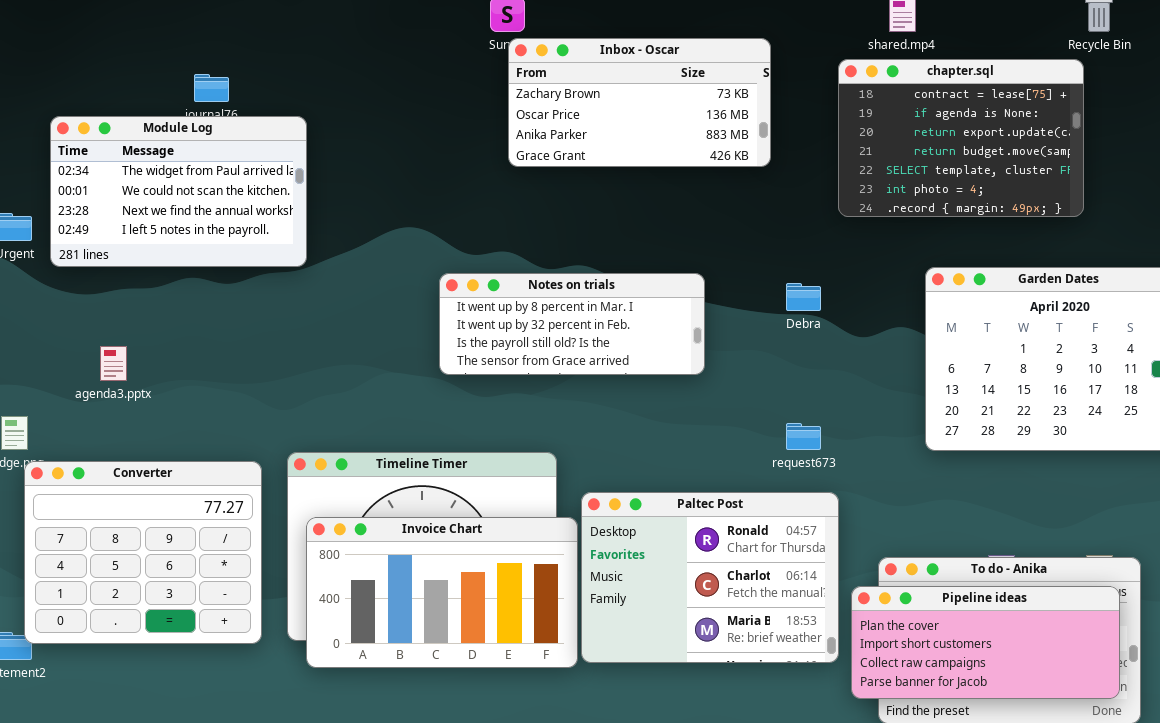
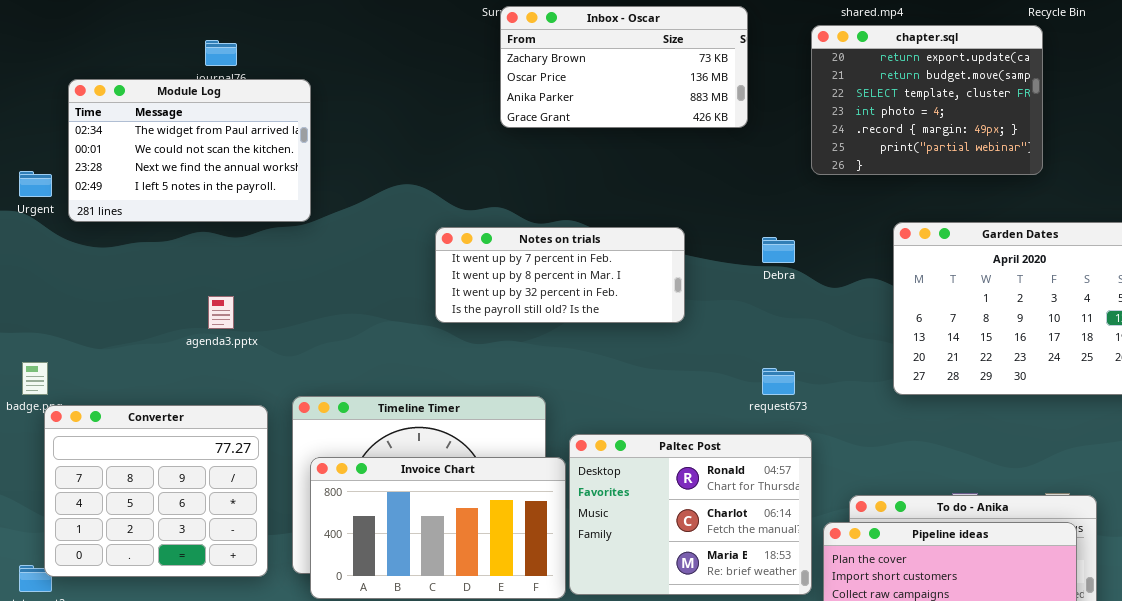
chapter.sql: [838,59,1084,217] -> [811,25,1043,175], scrolled down 2 rows
Notes on trials: [439,273,705,375] -> [435,227,685,323], scrolled up 1 row
agenda3.pptx: [100,346,127,381] -> [208,296,234,329], moved

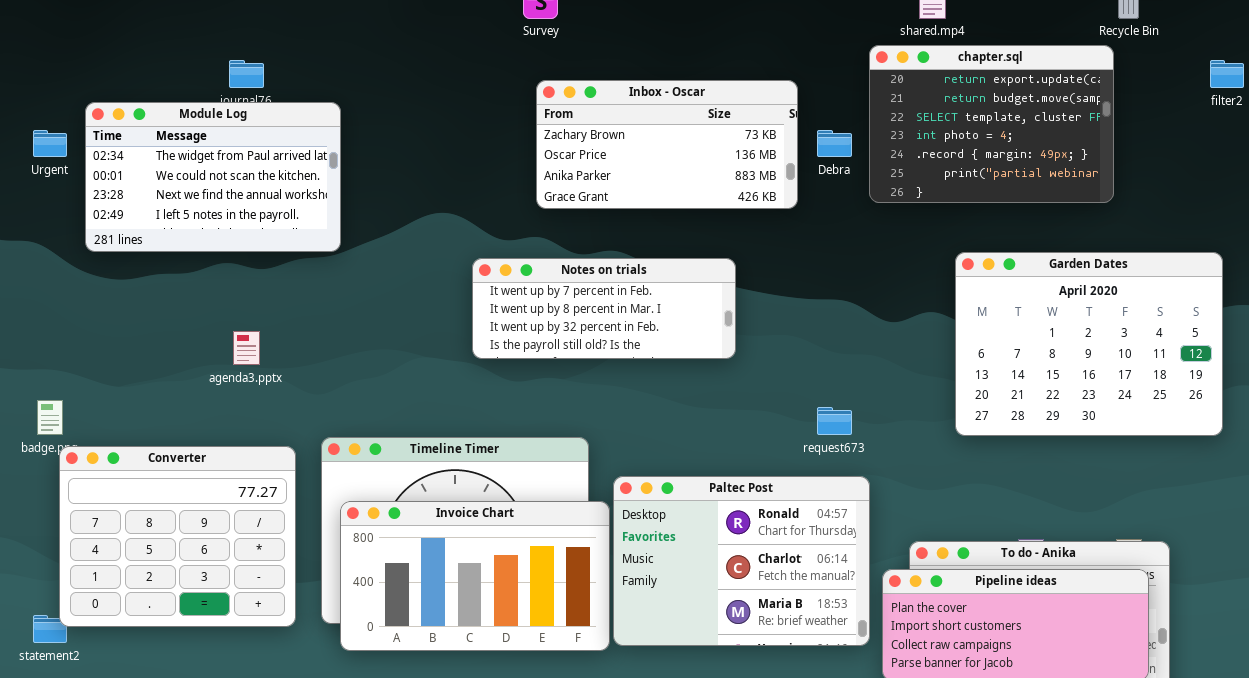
Inbox - Oscar: [500,6,748,128] -> [536,80,798,209], moved
Urgent: [19,171,52,197] -> [33,130,67,157], moved
Debra: [762,237,795,263] -> [817,130,852,157], moved

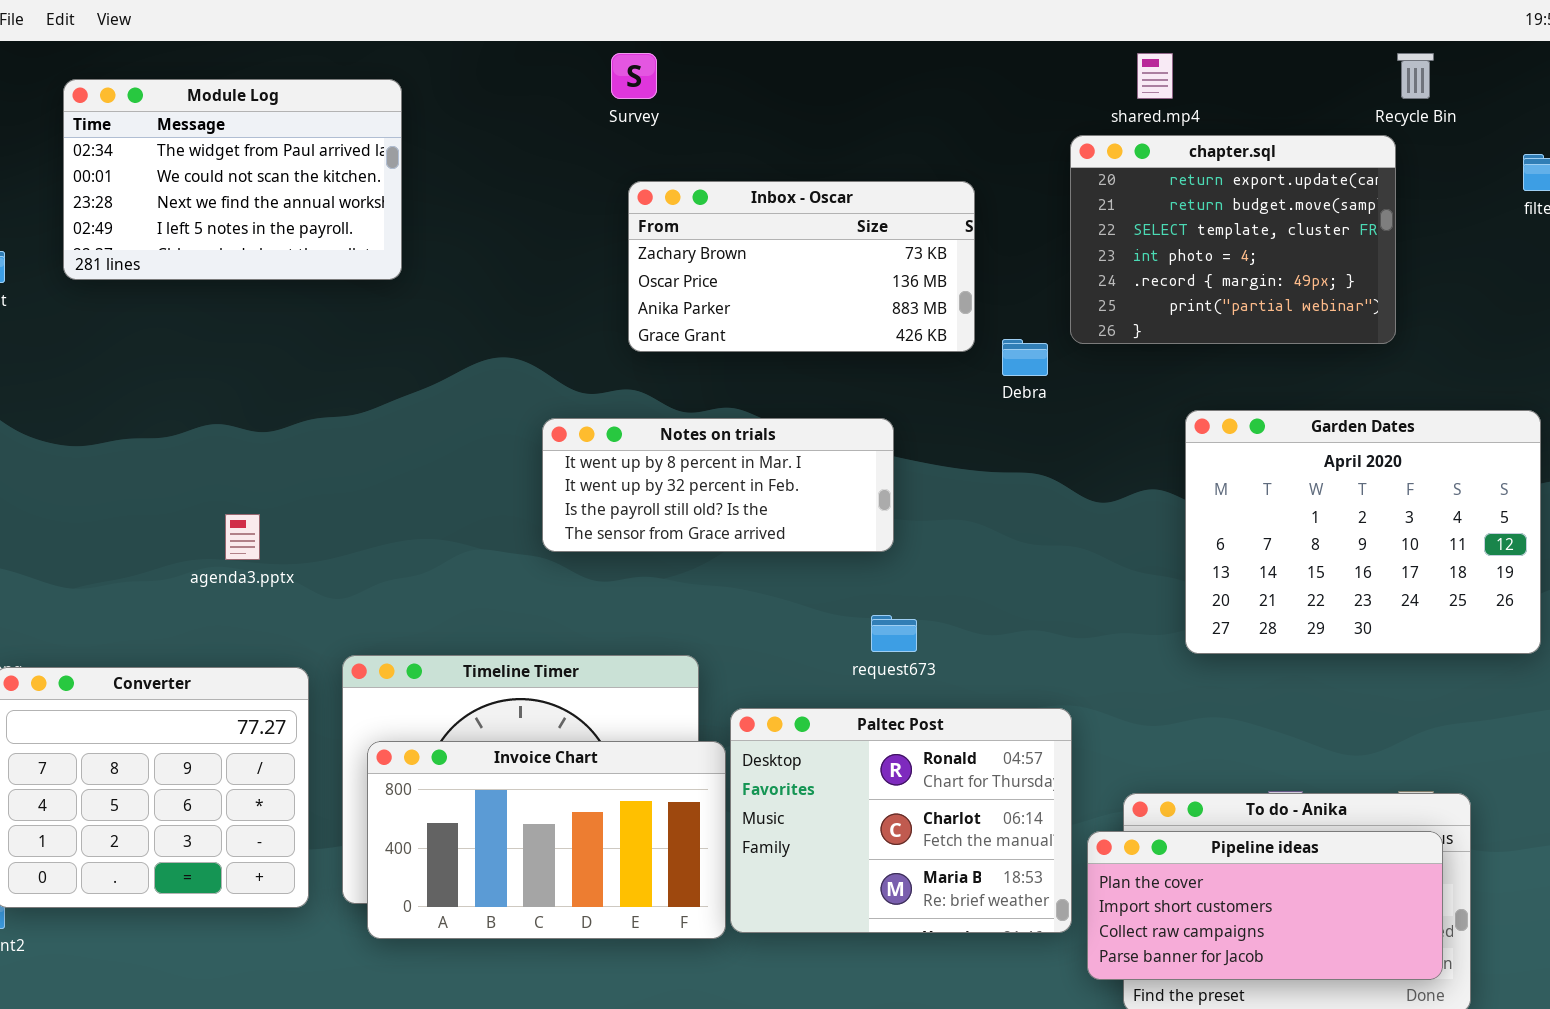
Module Log: [85,102,341,252] -> [63,79,402,280], moved
Debra: [817,130,852,157] -> [1002,339,1048,376], moved
Notes on trials: [472,258,736,359] -> [542,418,894,552], scrolled down 1 row
request673: [817,407,852,435] -> [871,615,917,652], moved

